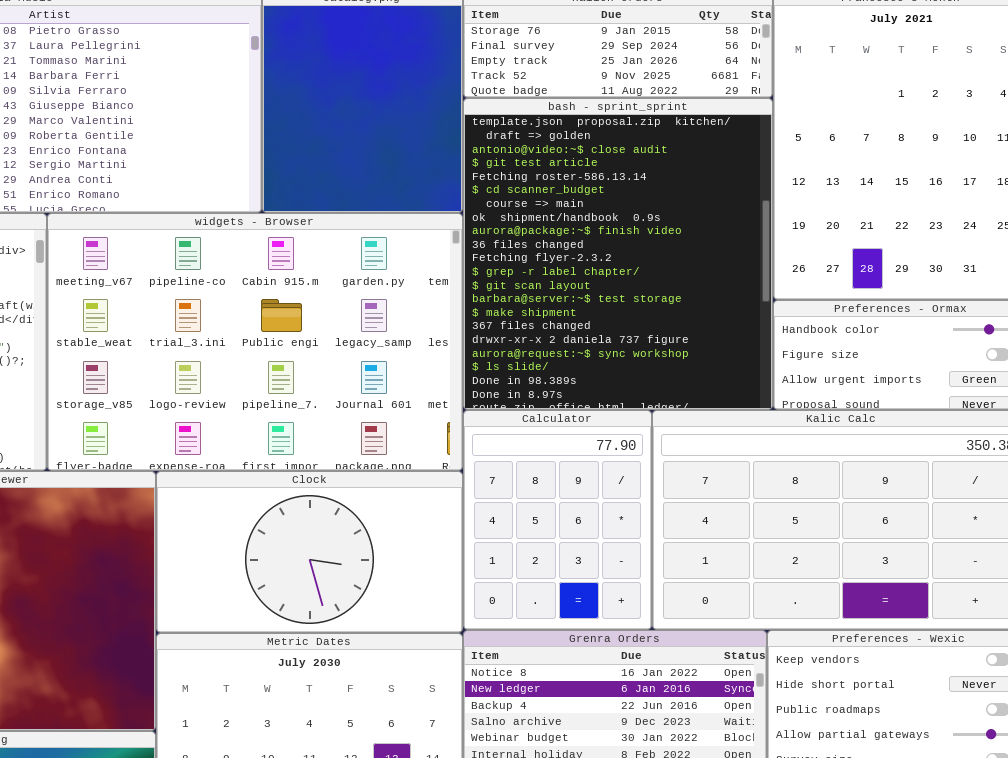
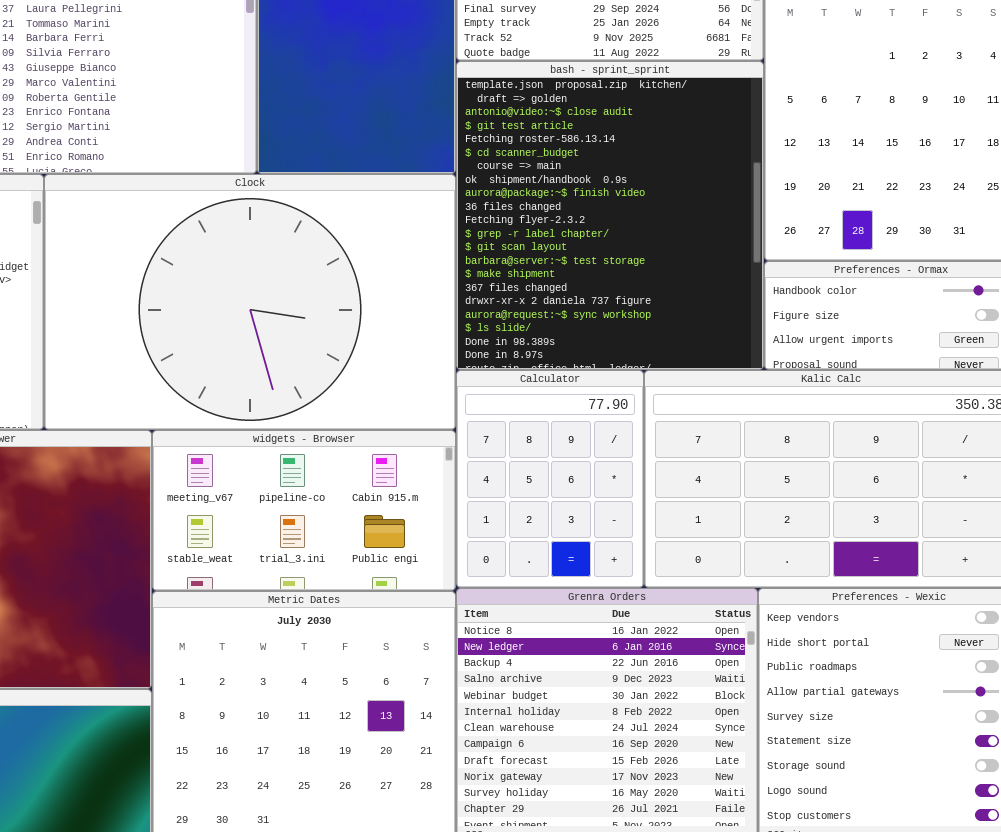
widgets - Browser: [47,213,463,471] -> [152,430,456,591], moved, resized
Clock: [156,471,463,633] -> [44,174,456,430], moved, resized

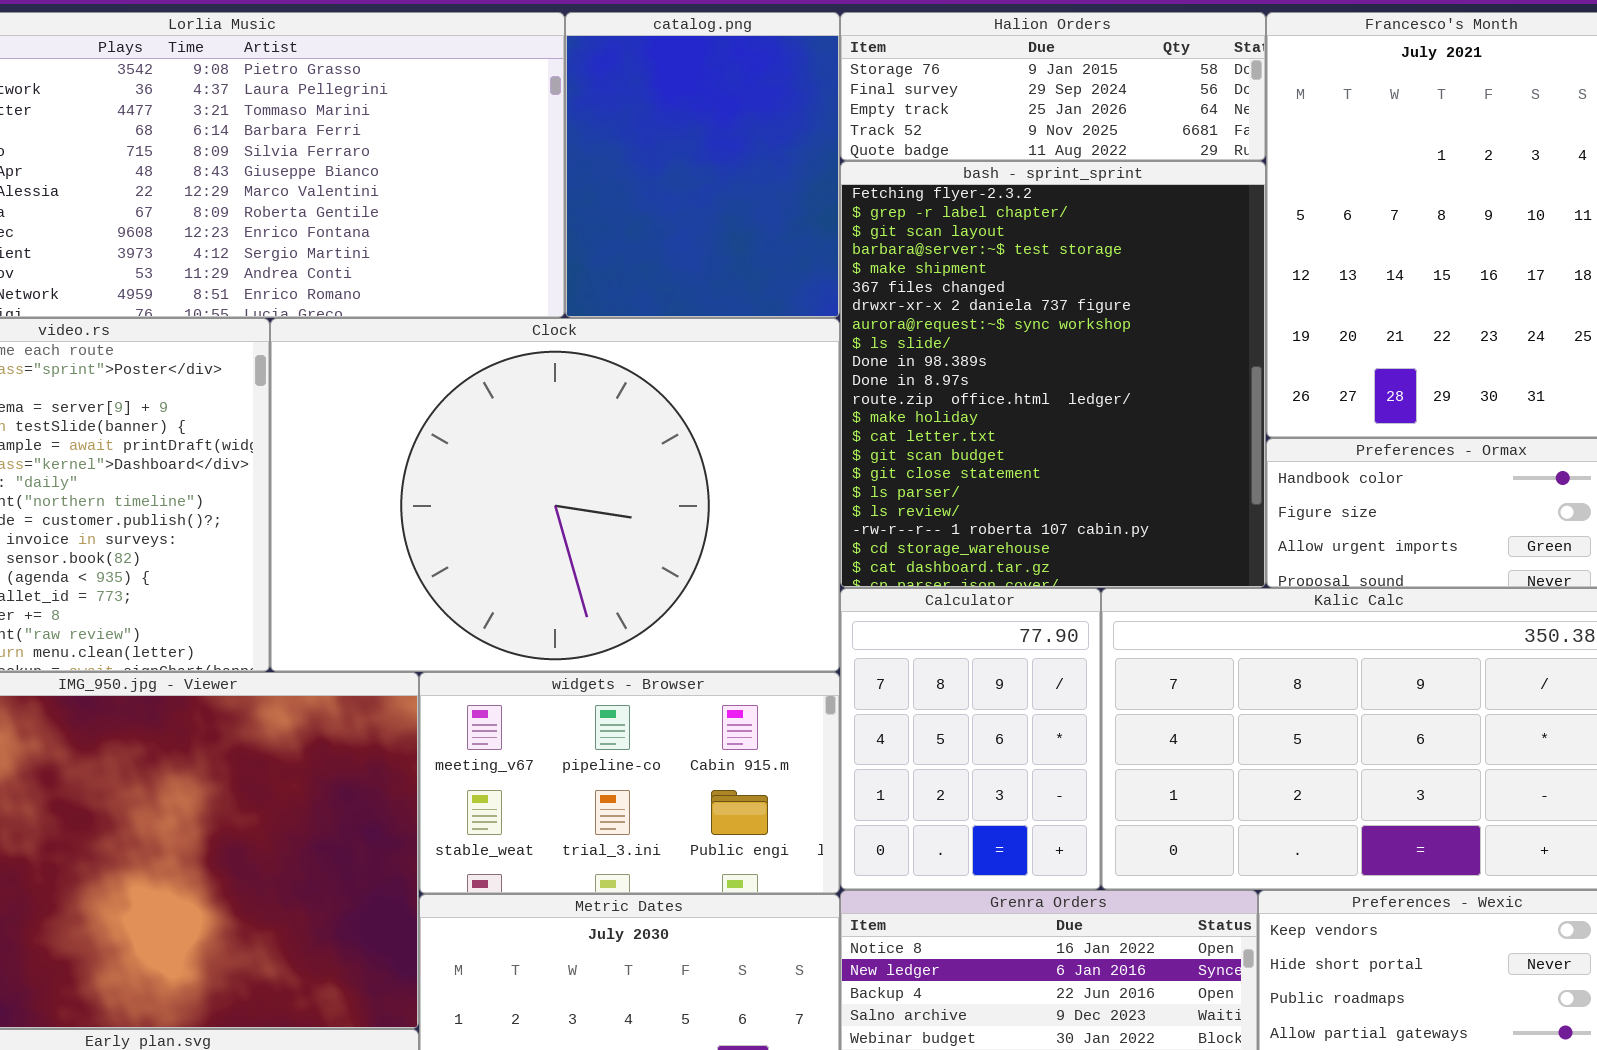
bash - sprint_sprint: [456,61,764,370] -> [840,161,1266,588], scrolled down 10 rows

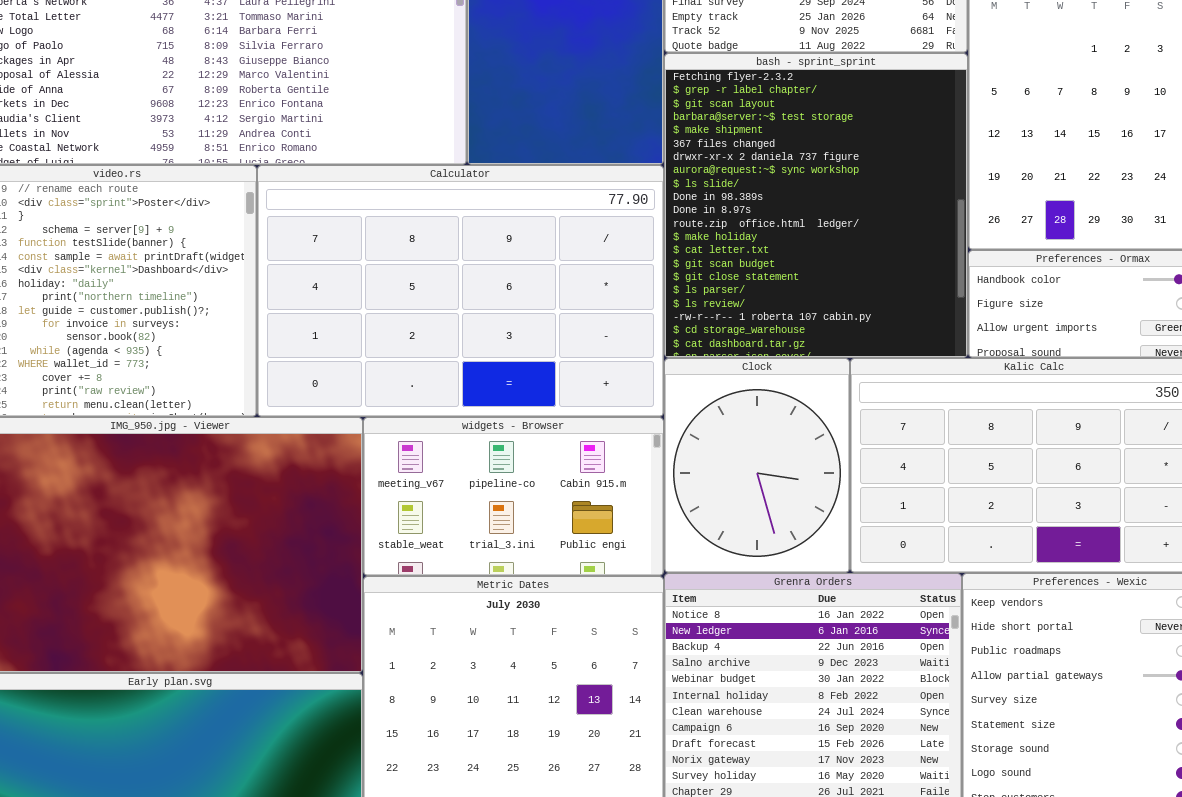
Clock: [270,318,840,672] -> [664,358,850,573], moved, resized
Calculator: [840,588,1101,890] -> [257,165,664,417], moved, resized

